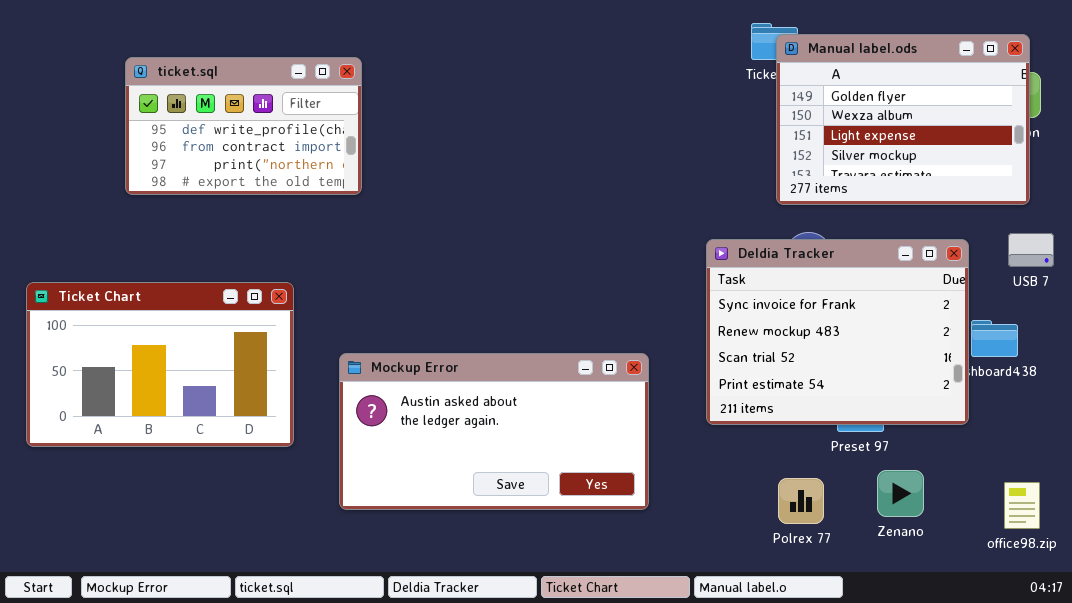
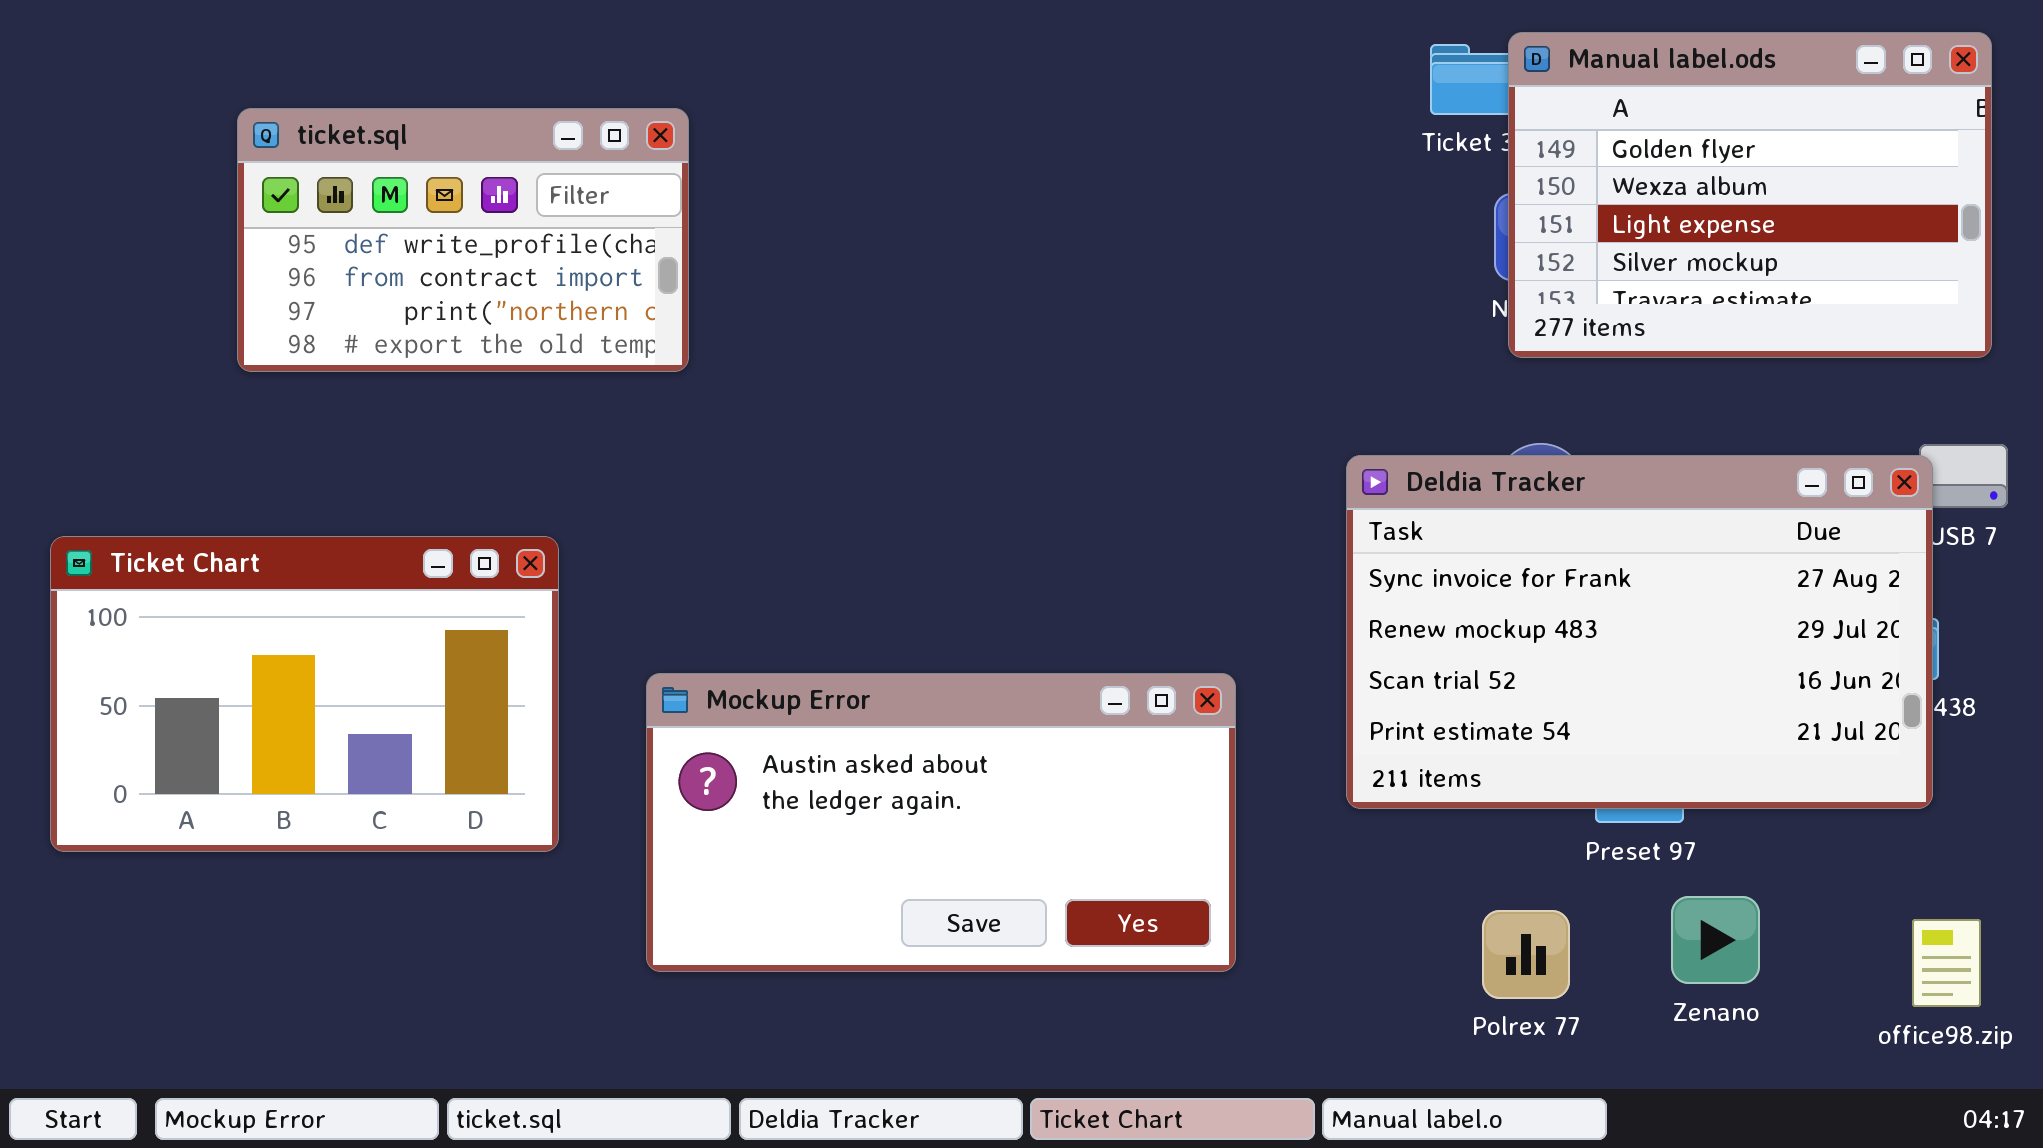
Manual label.ods: [776,34,1030,205] -> [1508,32,1992,358], moved
Deldia Tracker: [706,239,969,425] -> [1346,455,1933,809], resized

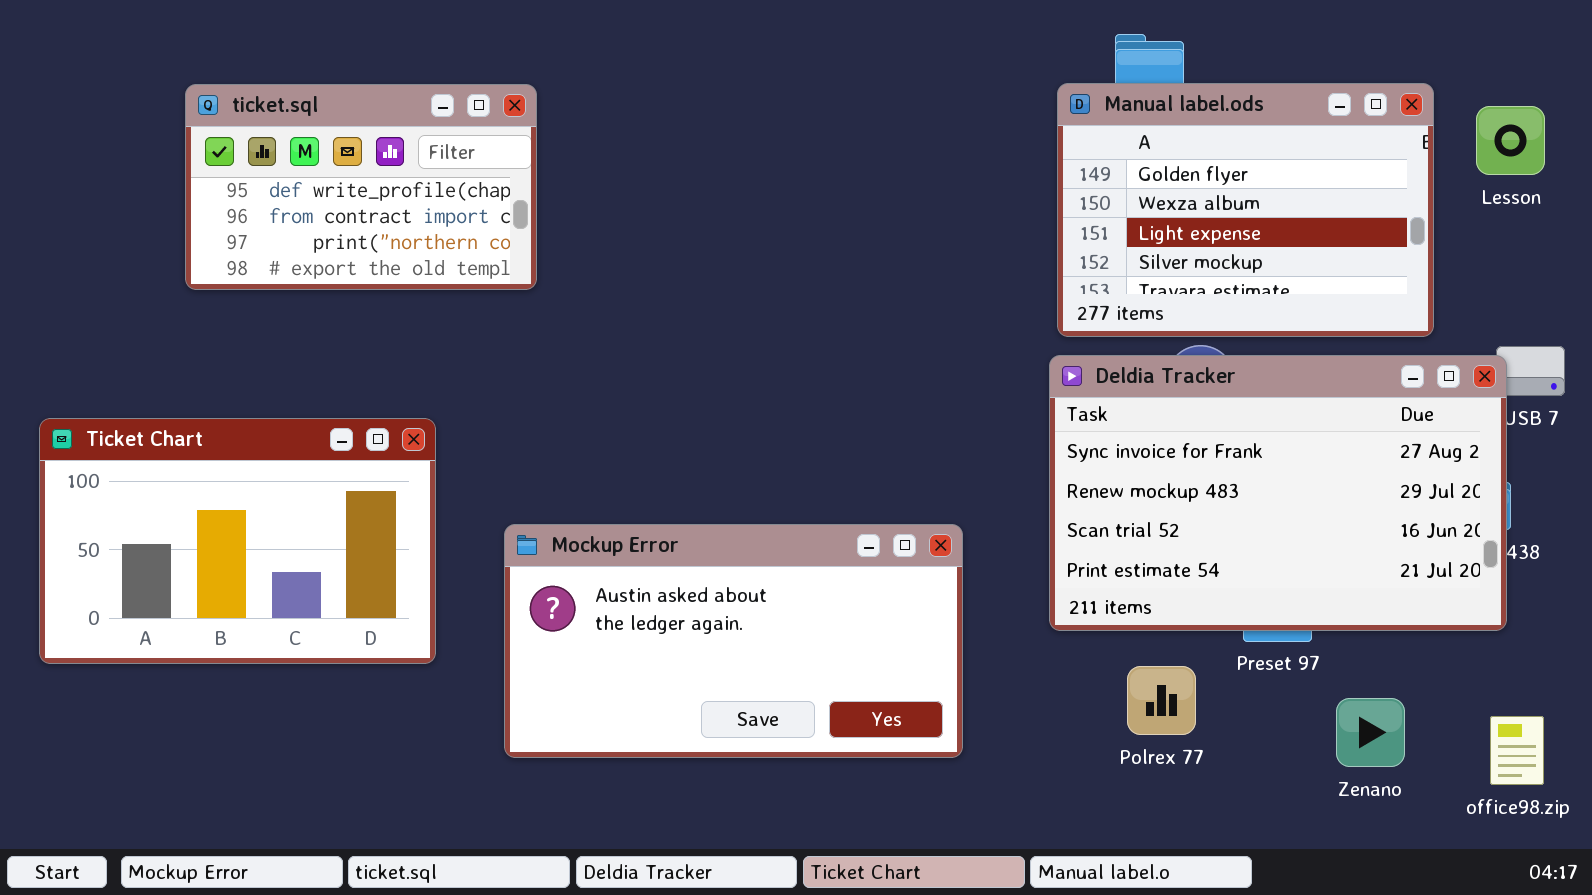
Manual label.ods: [1508,32,1992,358] -> [1057,83,1434,337], moved
Zenano: [1671,896,1760,984] -> [1336,698,1405,767], moved
Polrex 77: [1482,910,1570,999] -> [1127,666,1196,735], moved

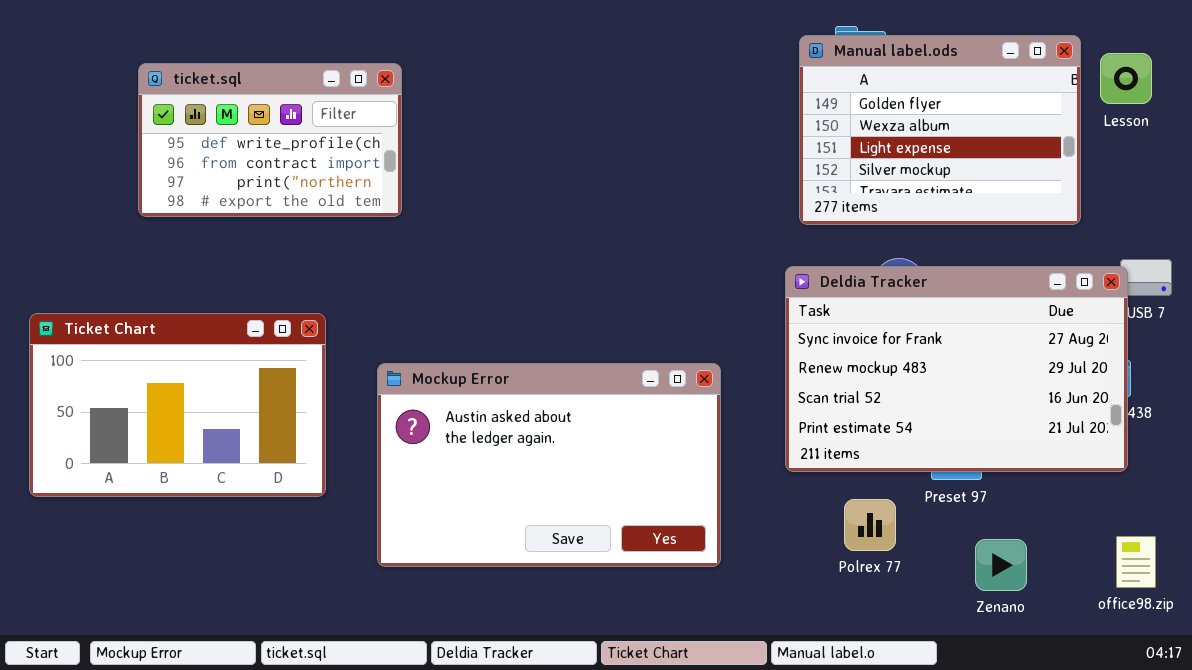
Manual label.ods: [1057,83,1434,337] -> [799,35,1081,225], moved
Lesson: [1476,106,1545,175] -> [1100,53,1152,104], moved
Mockup Error: [504,524,963,758] -> [377,363,721,567], resized
Zenano: [1336,698,1405,767] -> [975,539,1027,591], moved

